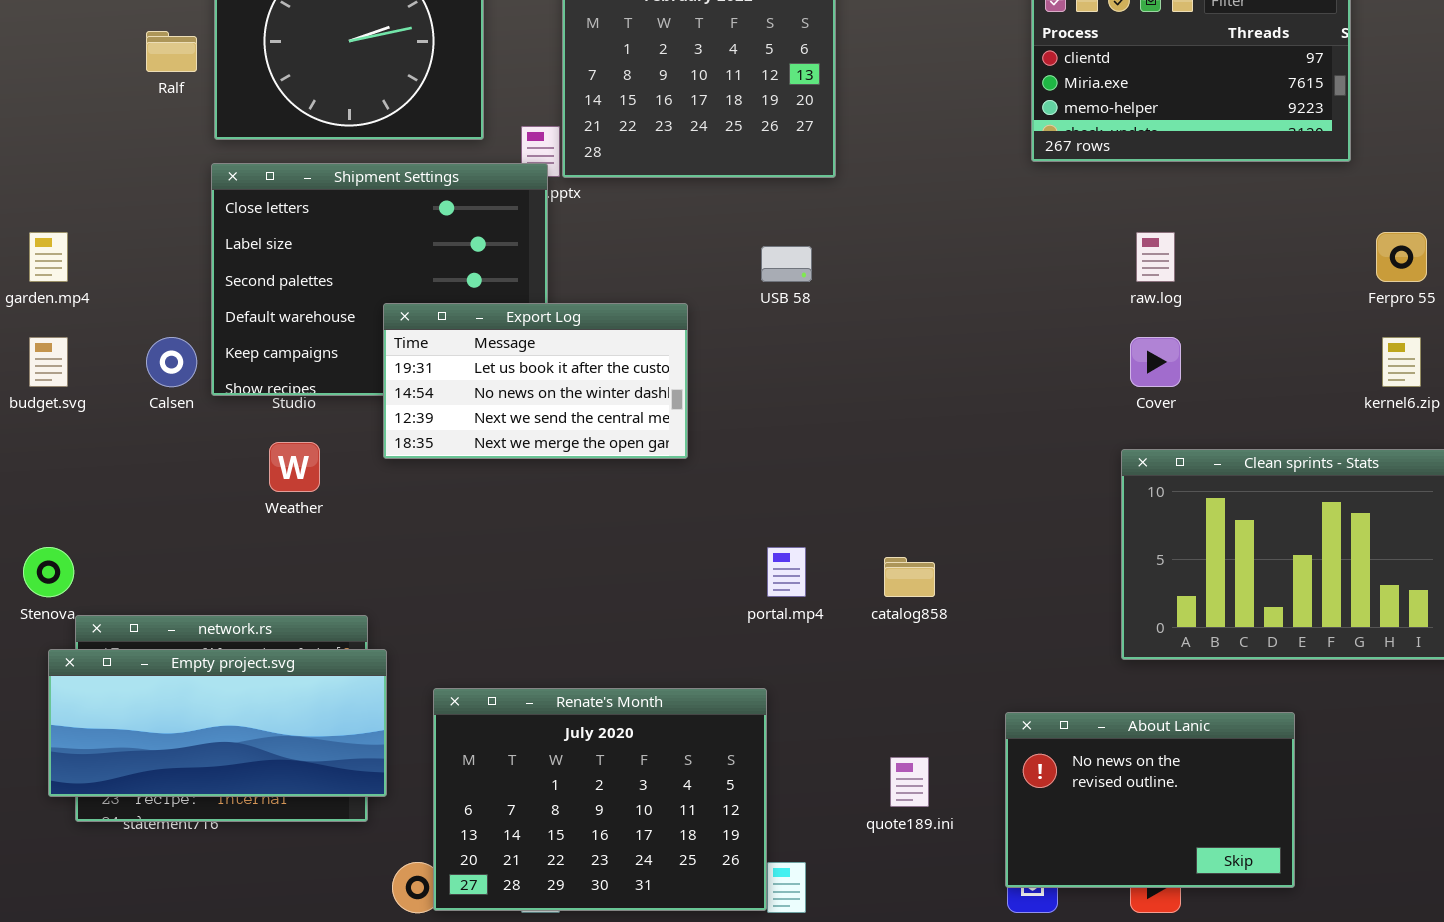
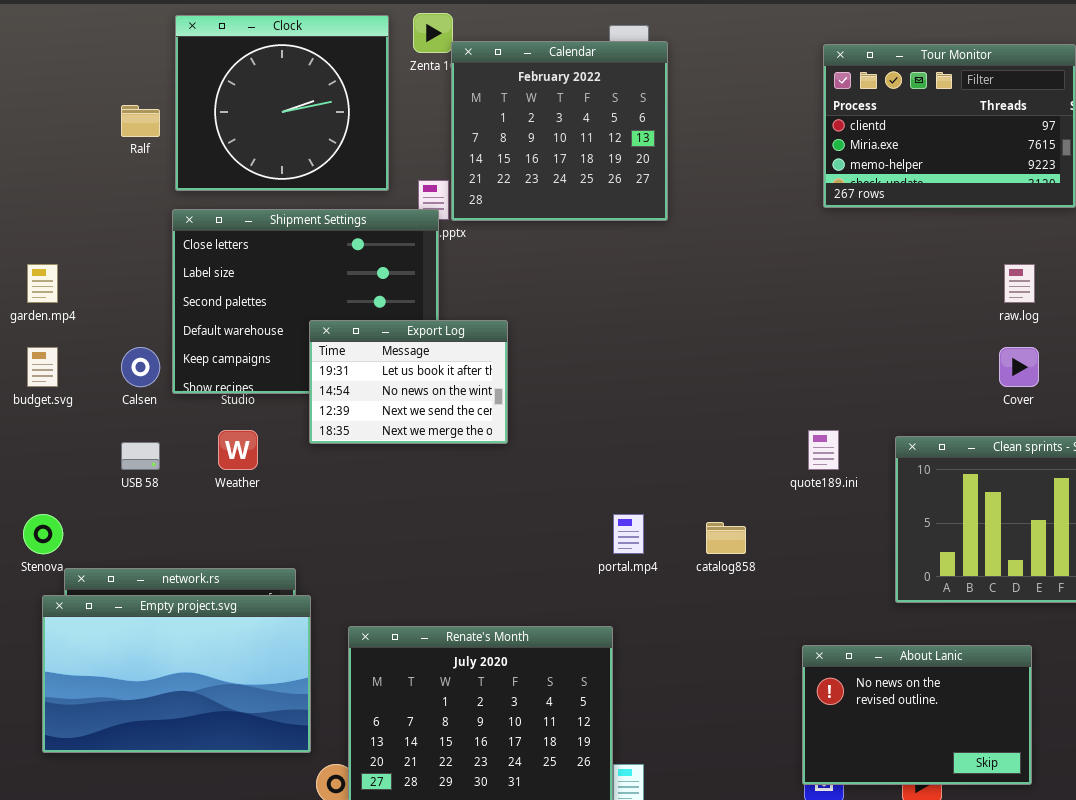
raw.log: [1136,232,1175,282] -> [1004,264,1035,303], moved
USB 58: [761,246,812,282] -> [121,442,160,470], moved
Export Log: [383,303,688,459] -> [309,320,508,444], resized
Cover: [1130,337,1181,387] -> [999,347,1039,387], moved
Empty project.svg: [48,649,387,797] -> [42,595,311,753], resized
quote189.ini: [890,757,929,807] -> [808,430,839,470], moved

